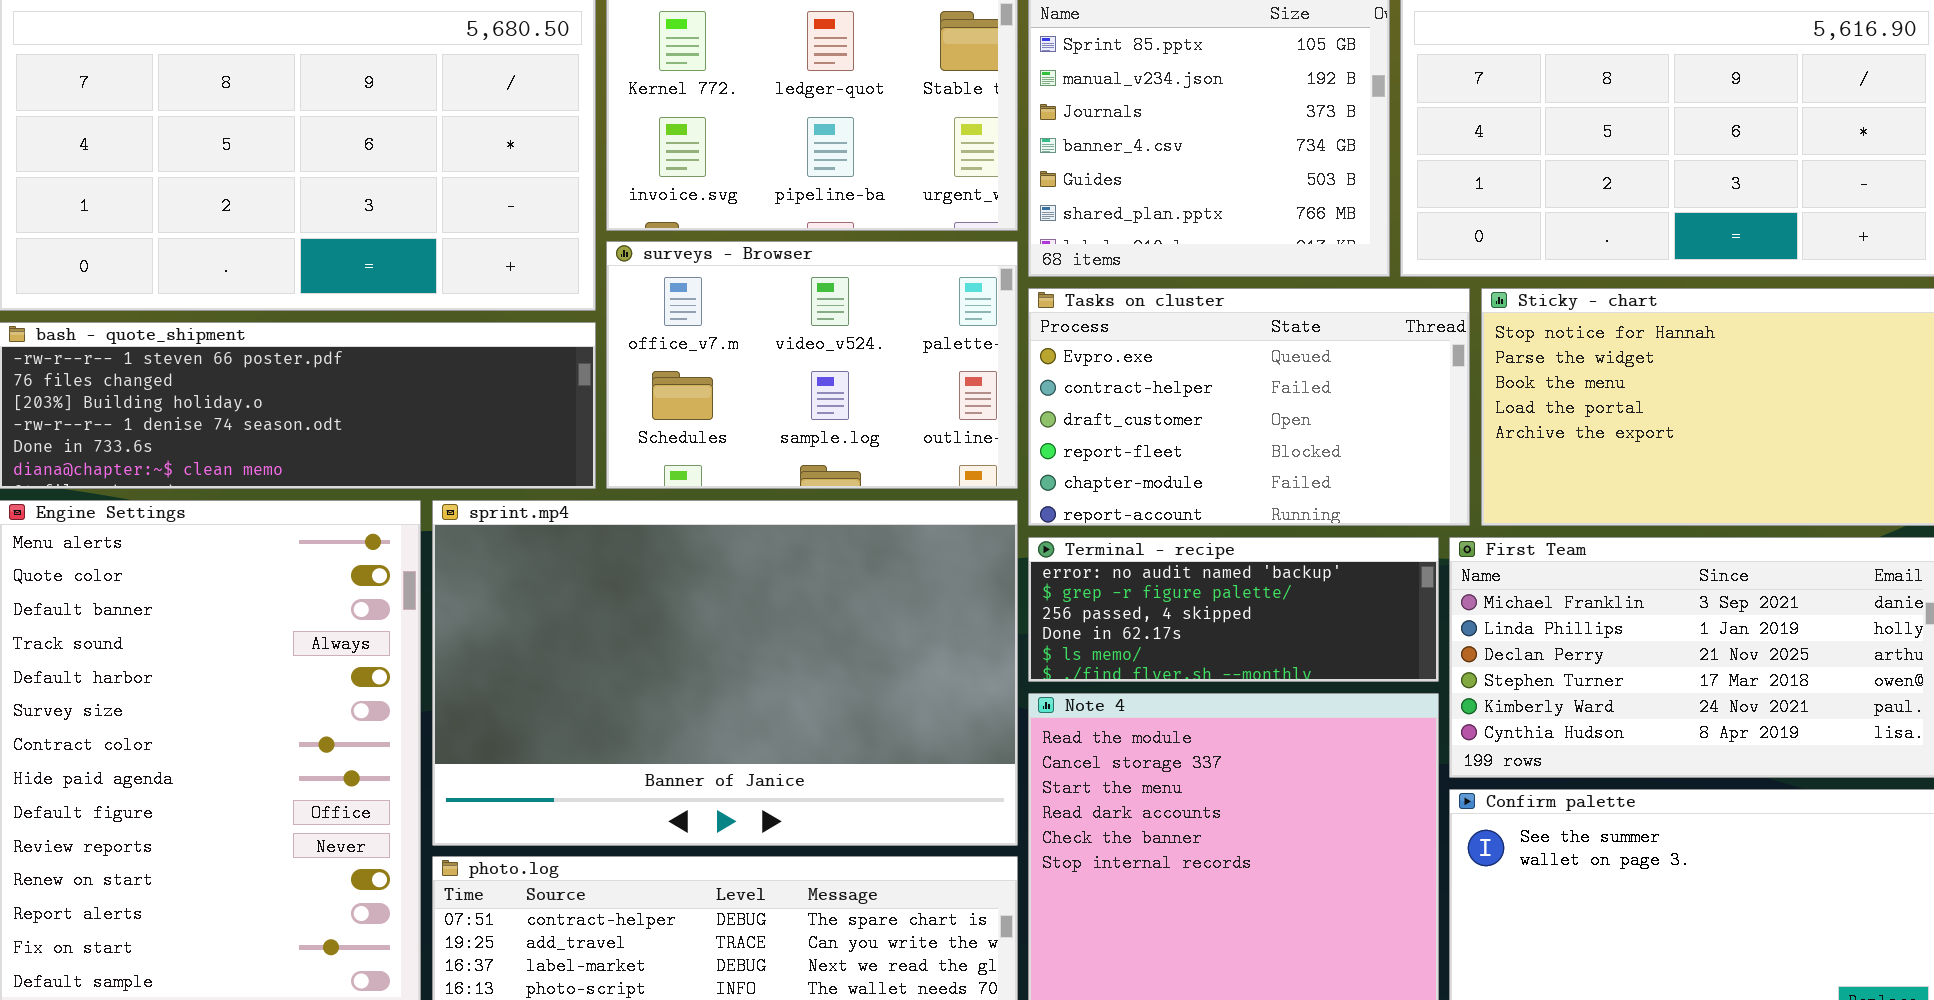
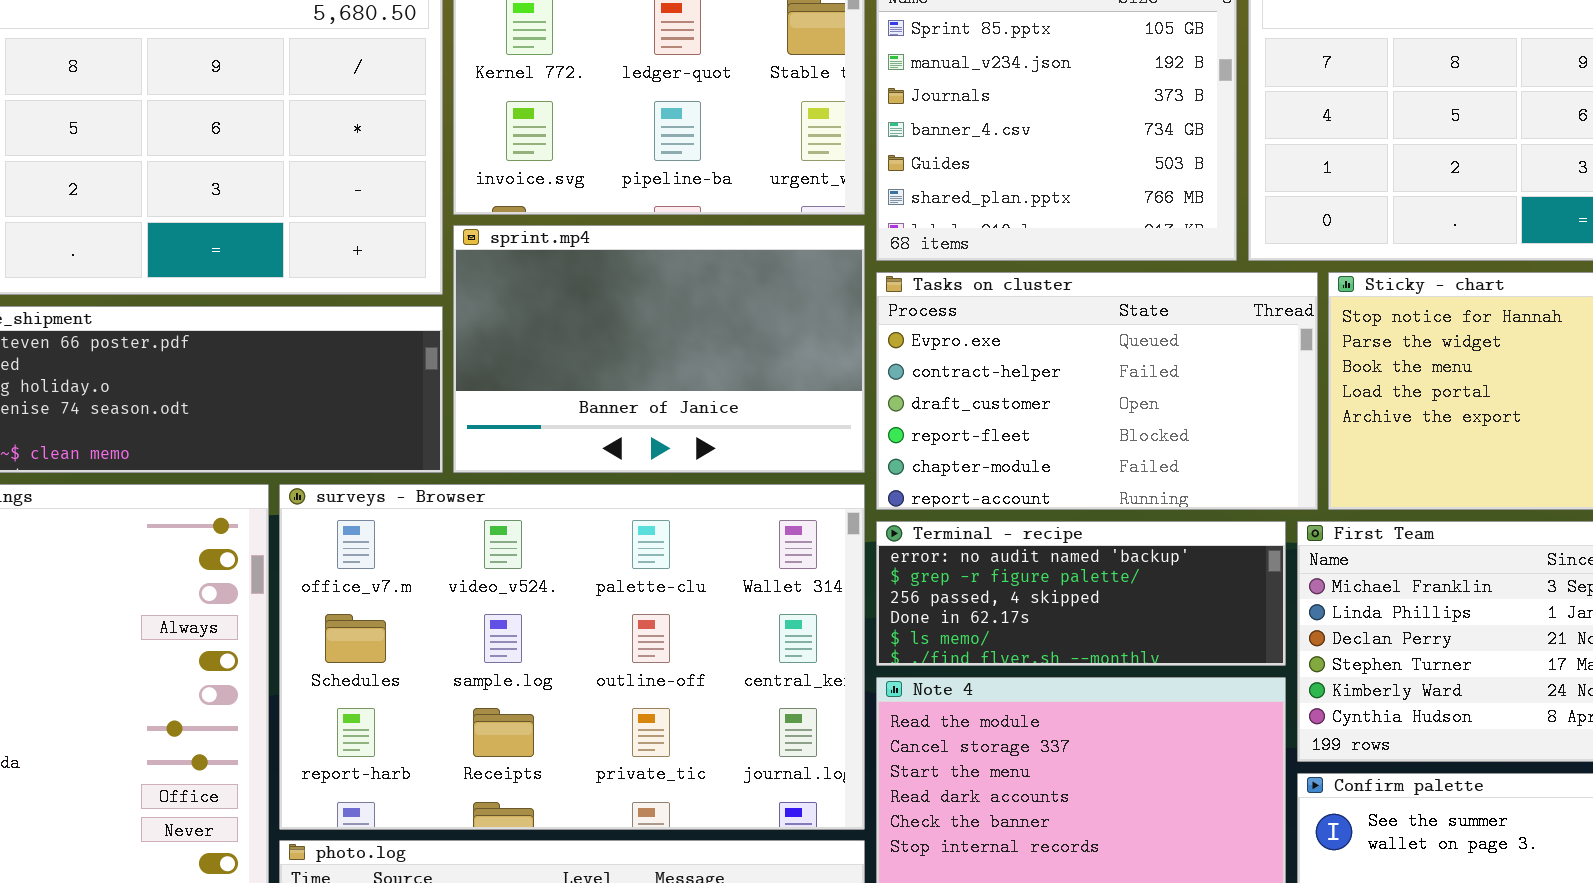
surveys - Browser: [606,241,1018,489] -> [279,484,865,830], moved, resized
sprint.mp4: [432,500,1018,846] -> [453,225,865,473], moved, resized

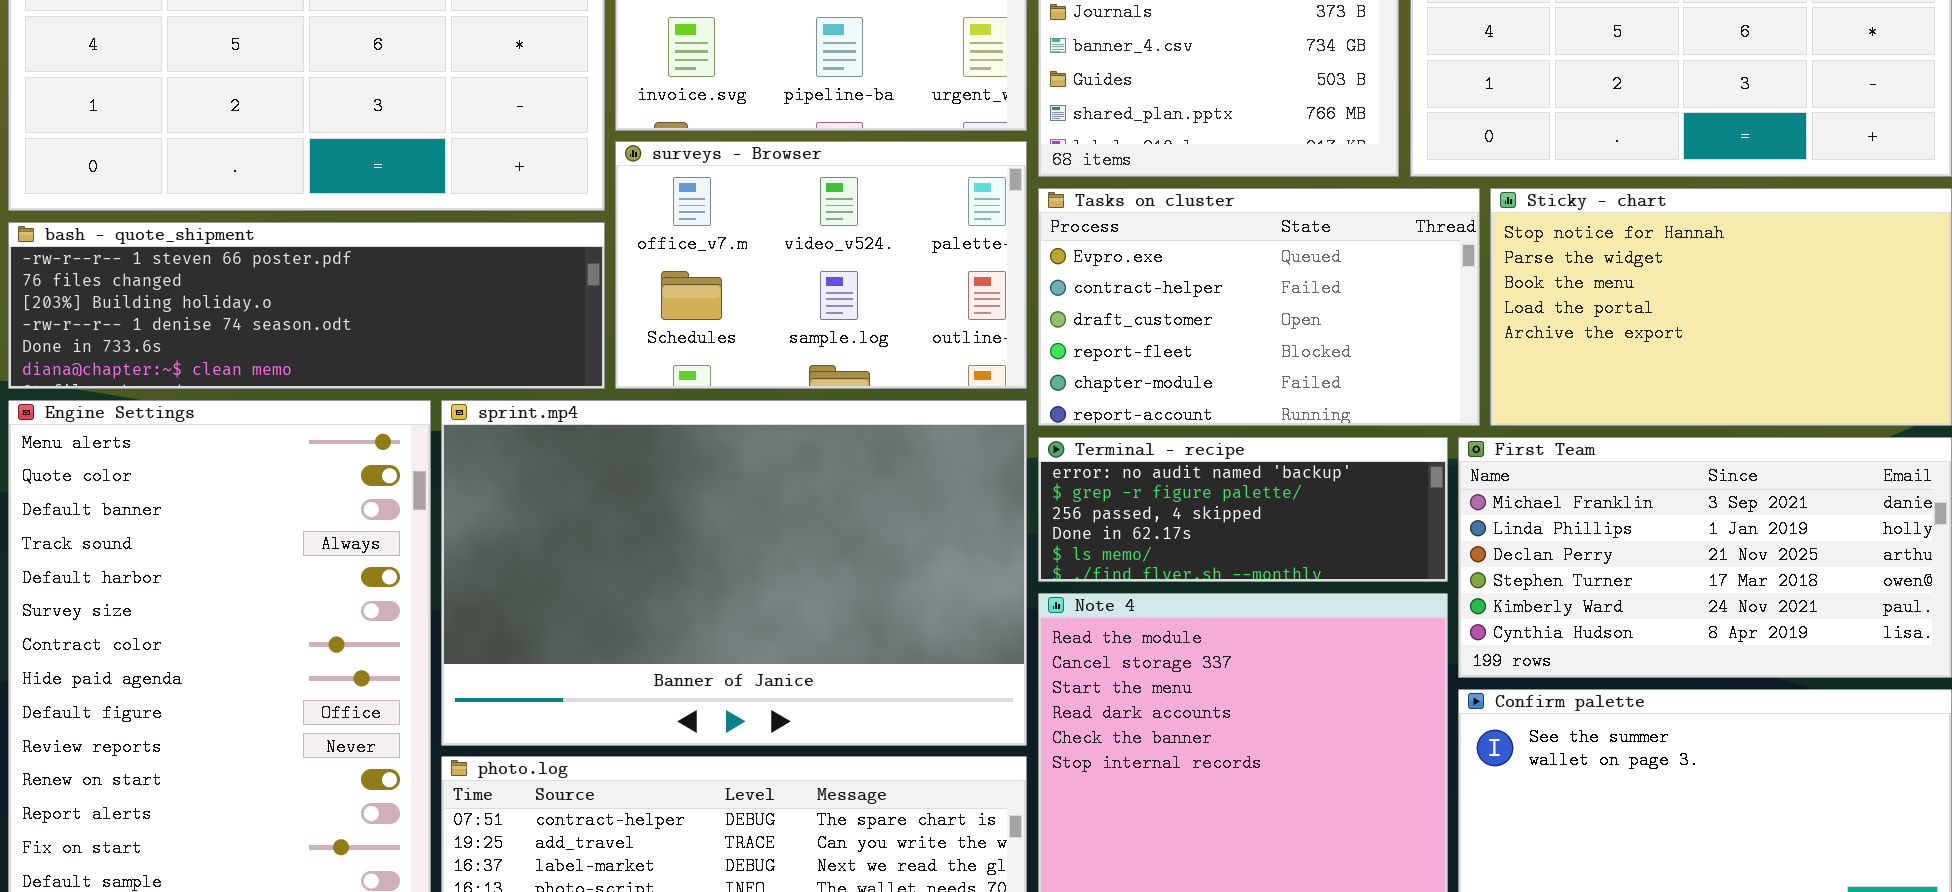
sprint.mp4: [453,225,865,473] -> [441,400,1027,746], moved, resized
surveys - Browser: [279,484,865,830] -> [615,141,1027,389], moved, resized

